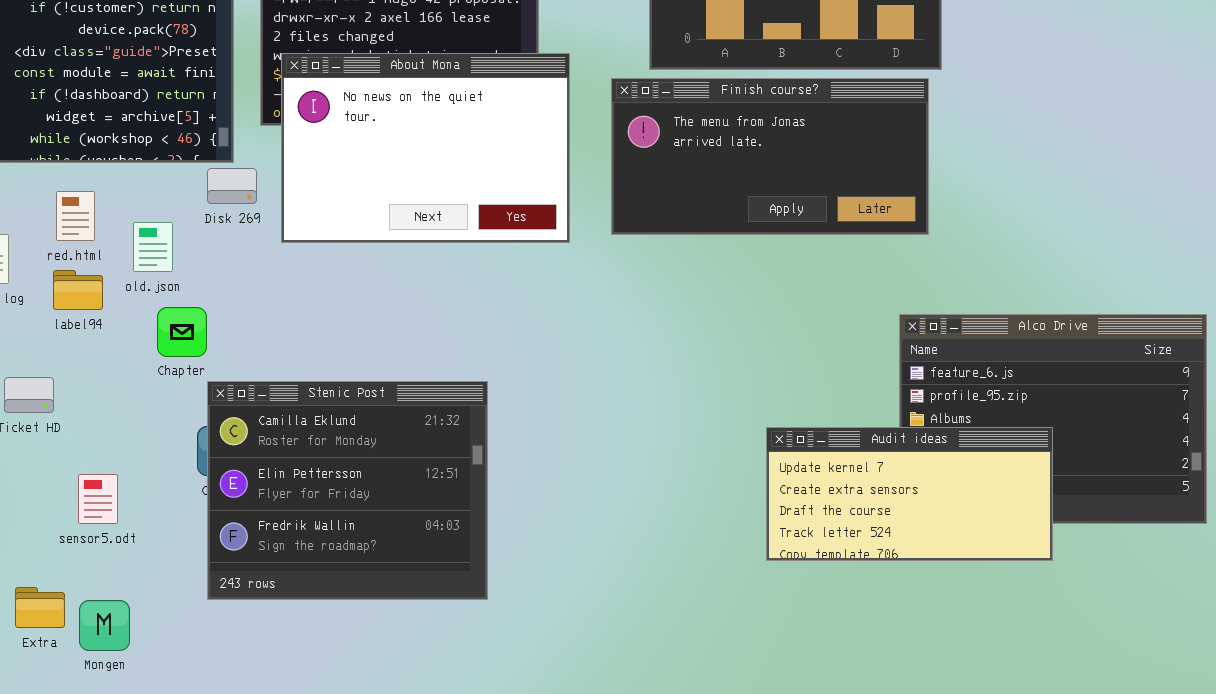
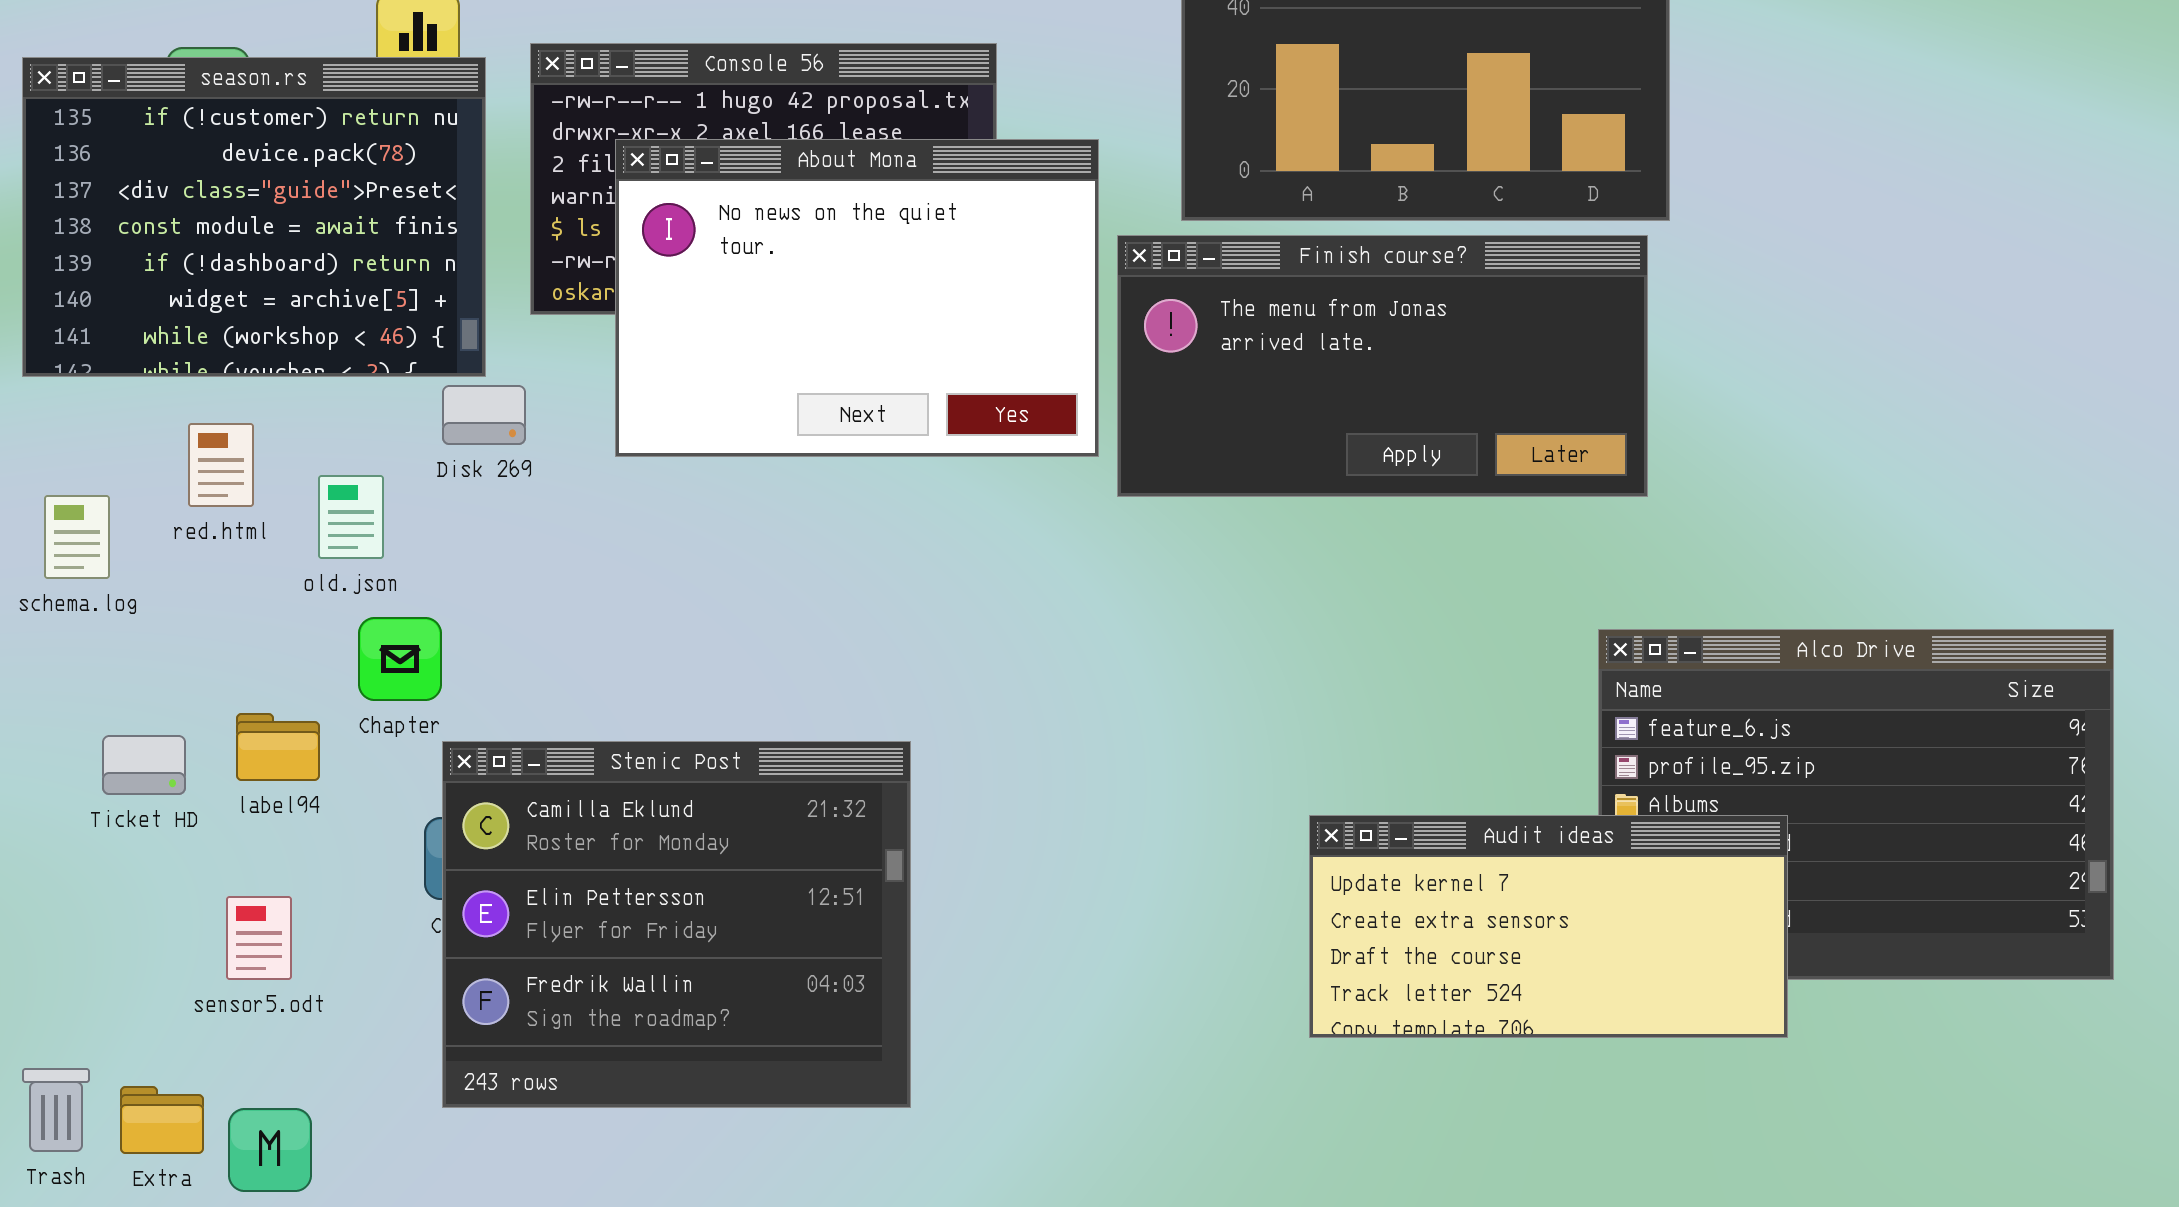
About Mona: [281,53,570,243] -> [615,139,1099,457], moved
label94: [53,270,103,310] -> [236,713,320,781], moved
Audit ideas: [766,427,1053,561] -> [1309,815,1788,1038], moved

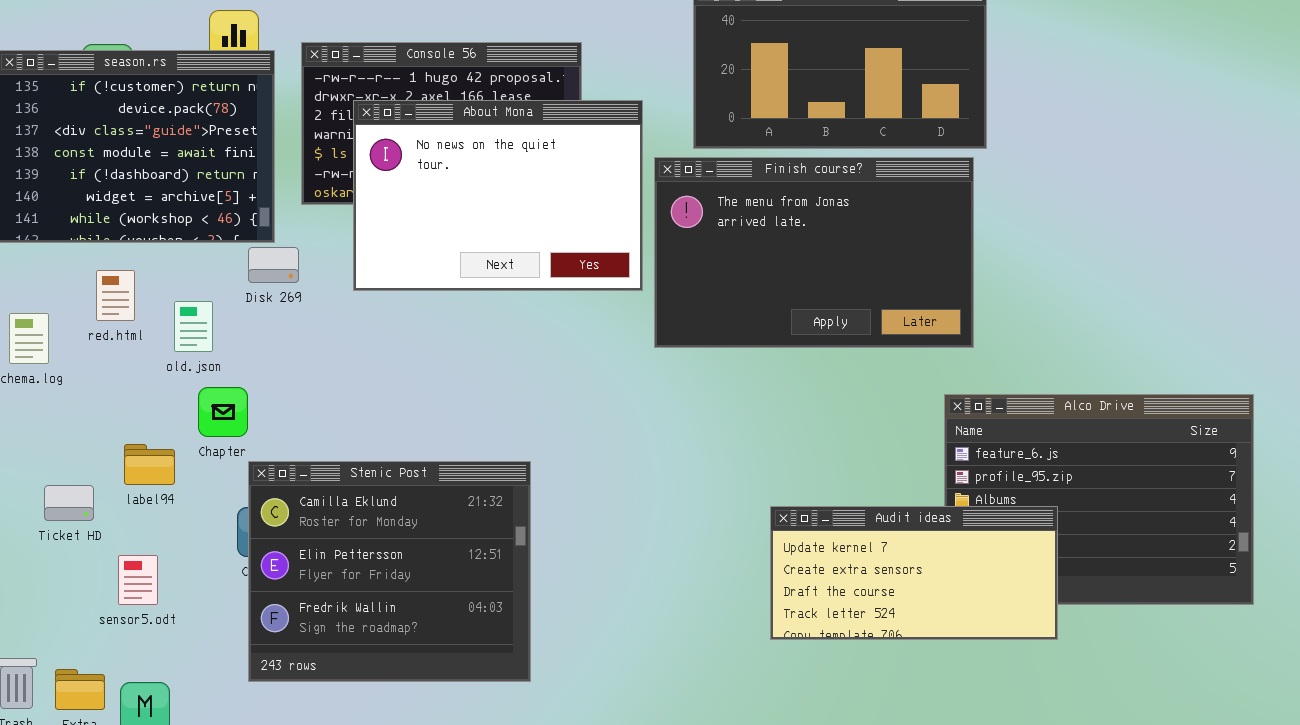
Finish course?: [1117,235,1648,497] -> [654,157,974,348], resized
Ticket HD: [102,735,186,795] -> [44,485,94,521], moved

